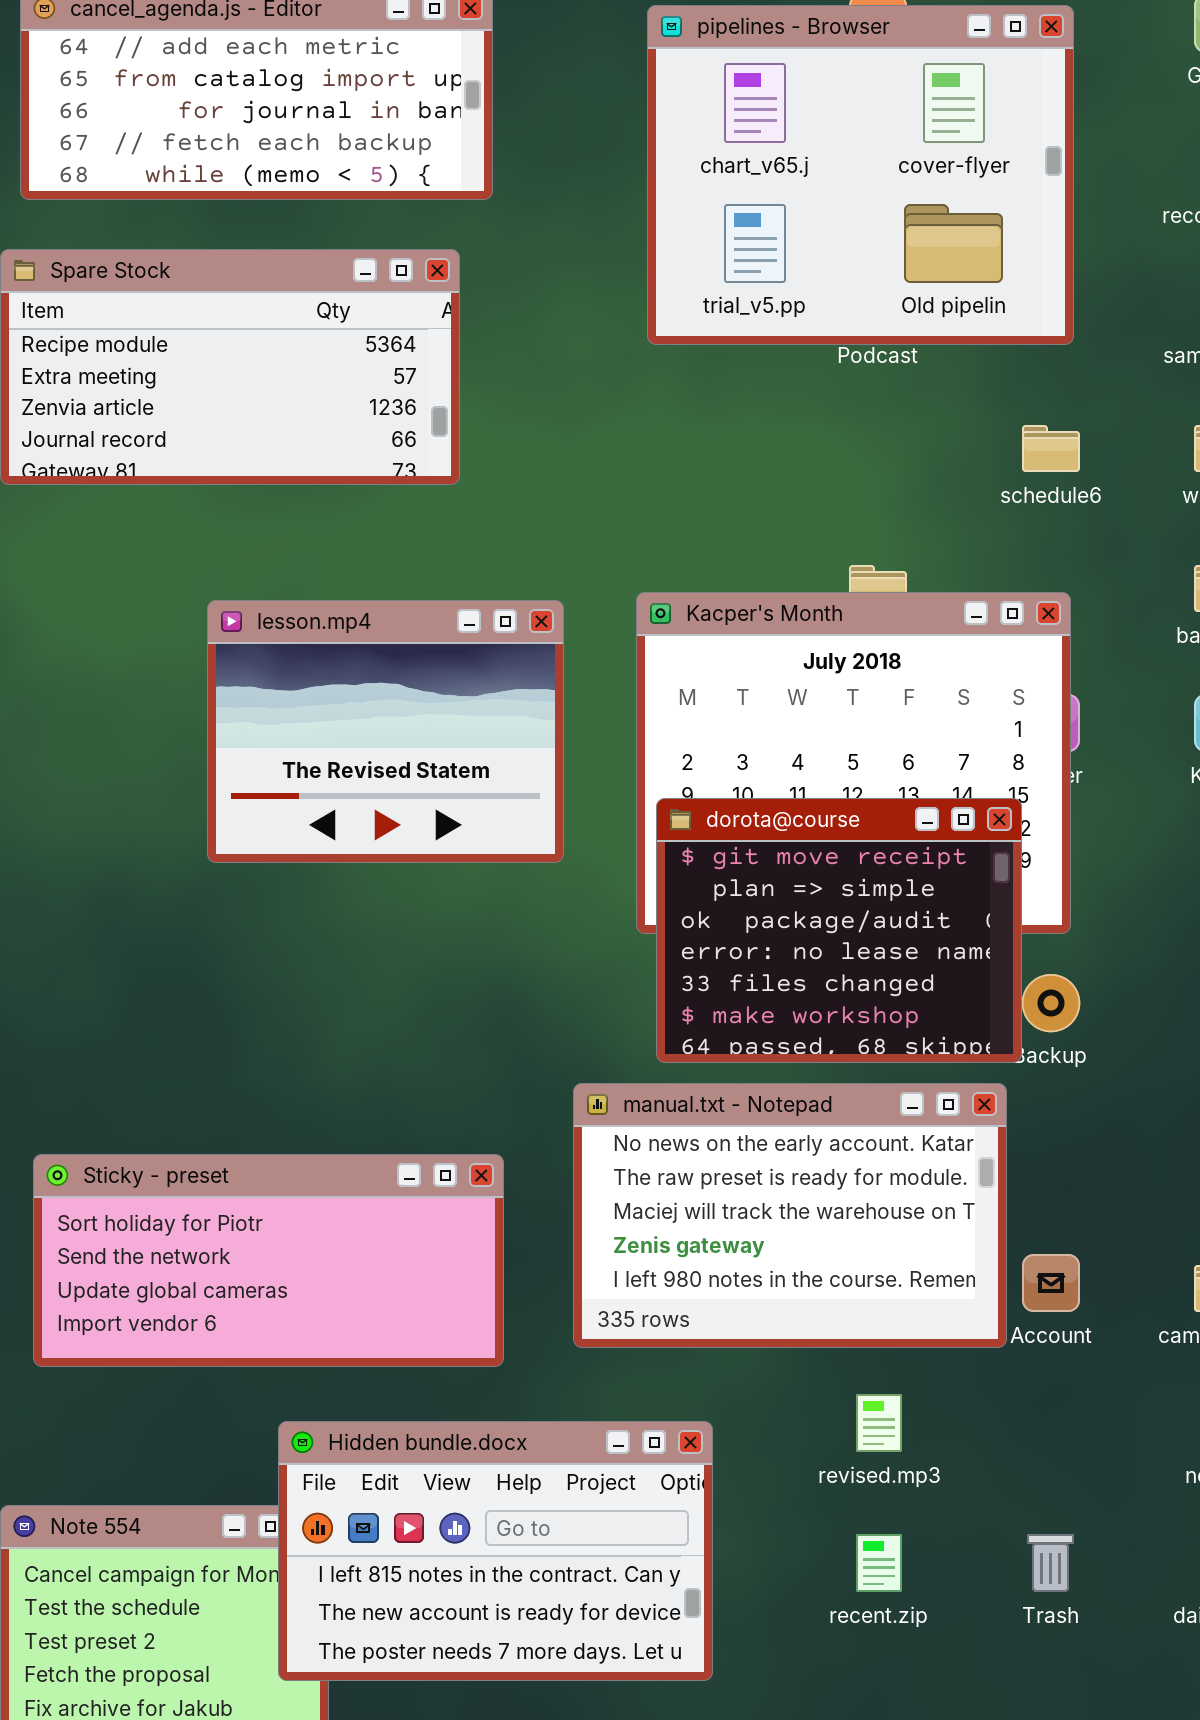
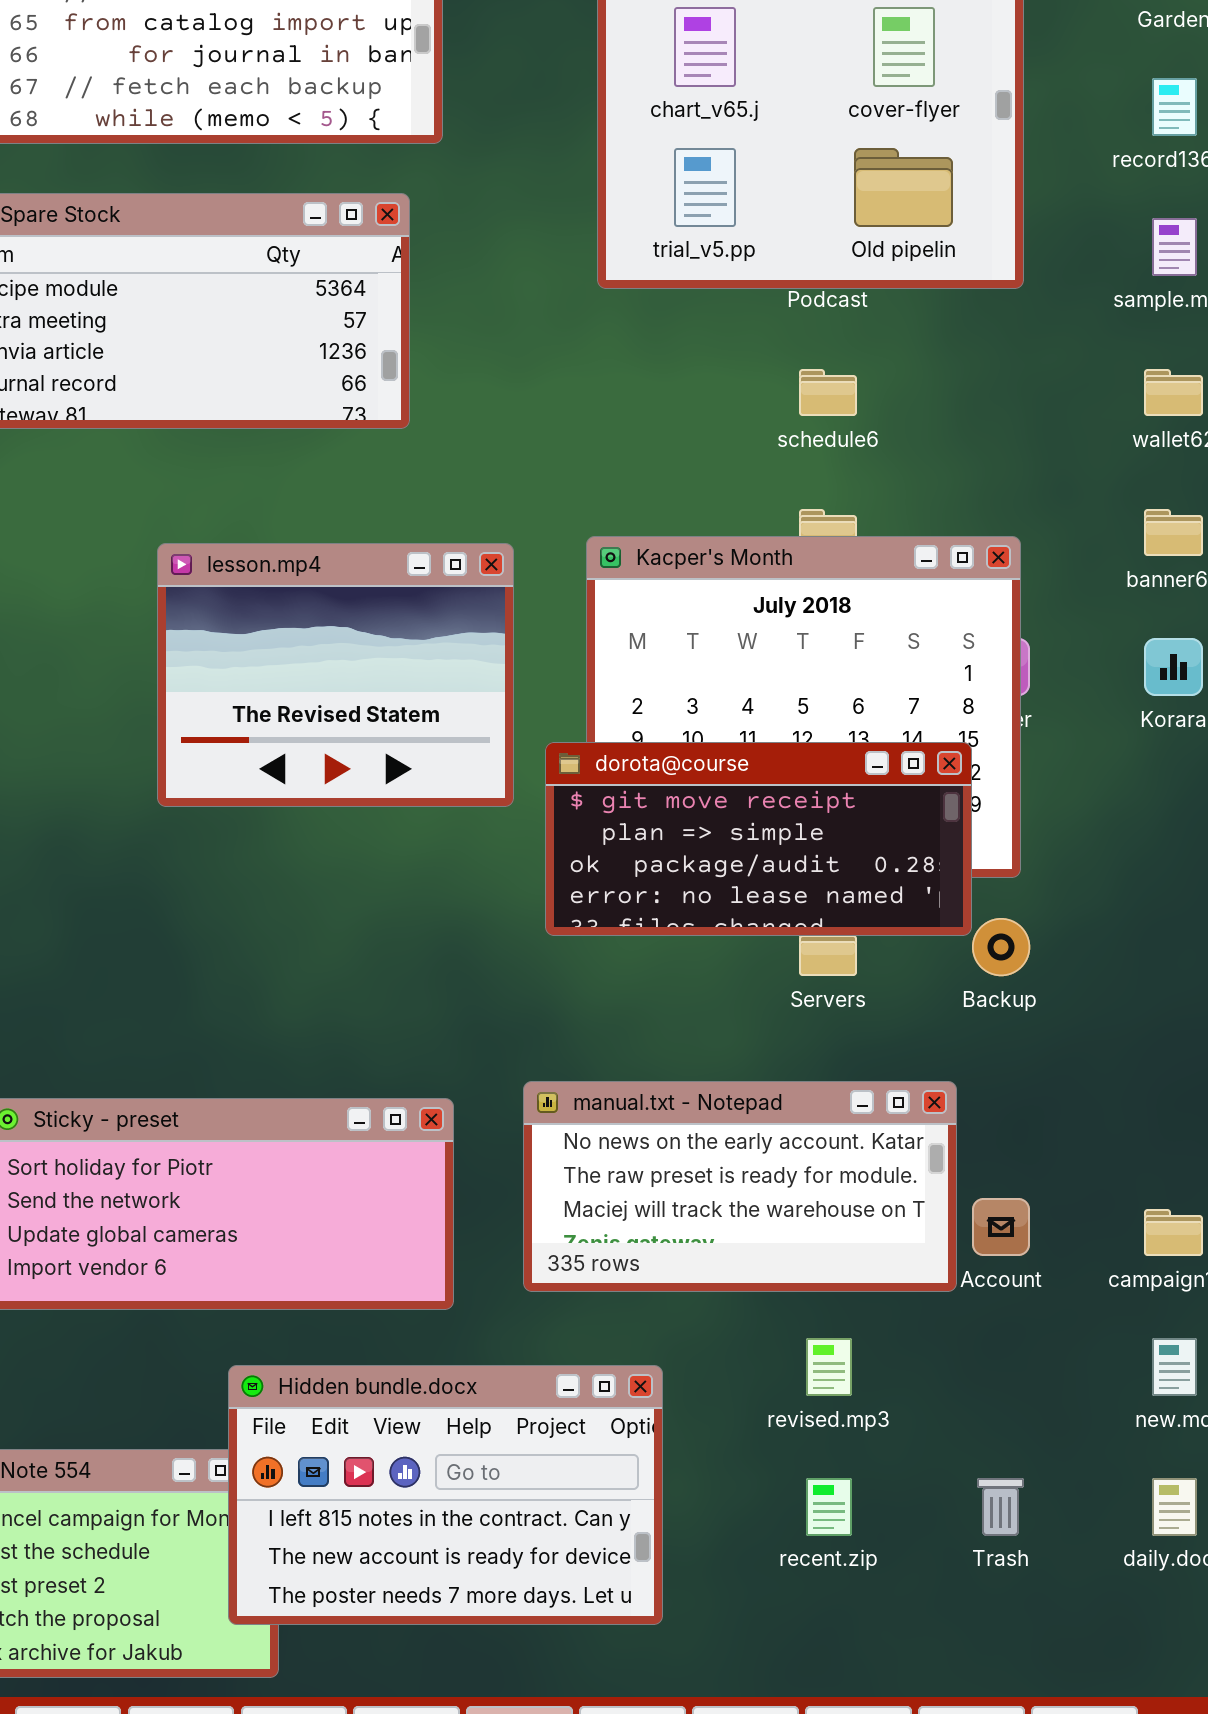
schedule6: [1022,425,1080,472] -> [799,369,857,416], moved
dorota@course: [656,798,1022,1063] -> [545,742,972,936], resized
manual.txt - Notepad: [573,1083,1007,1348] -> [523,1081,957,1292], resized

